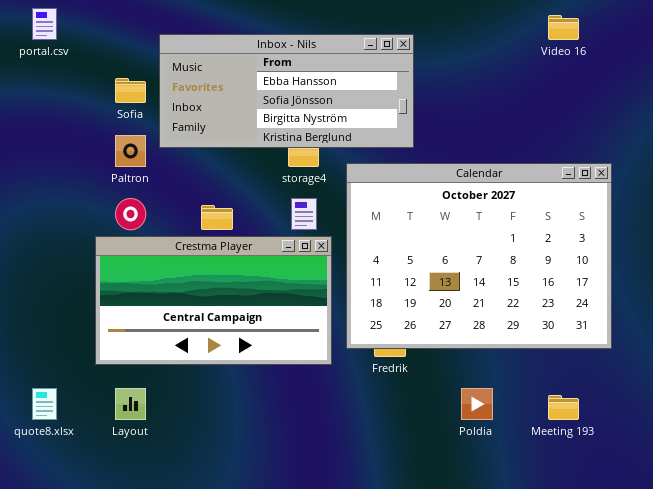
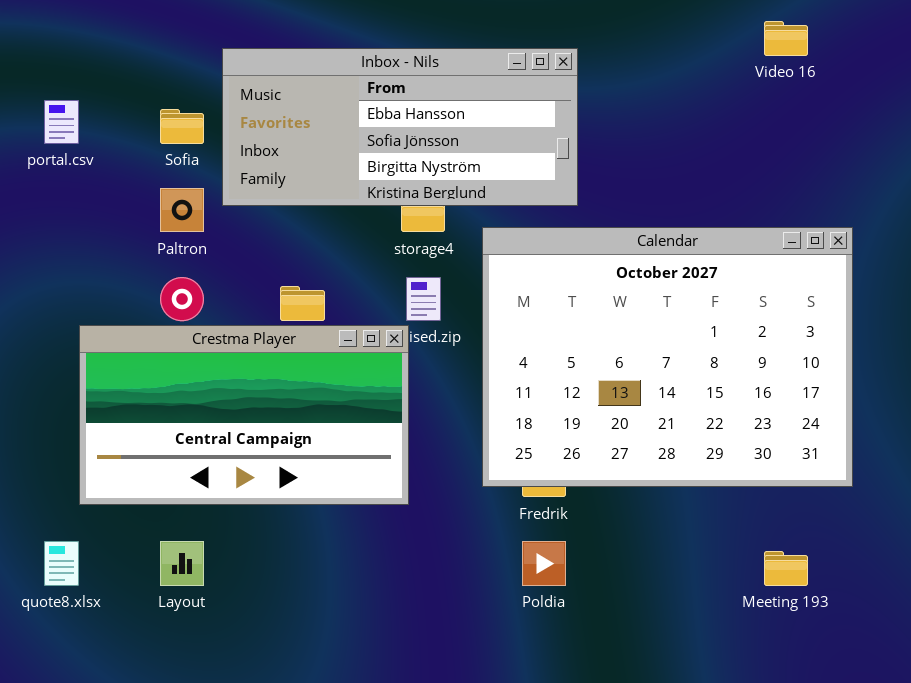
portal.csv: [32,8,57,40] -> [44,100,79,144], moved
Crestma Player: [95,236,332,365] -> [79,325,409,505], moved
Poldia: [461,388,493,420] -> [522,541,566,586], moved

